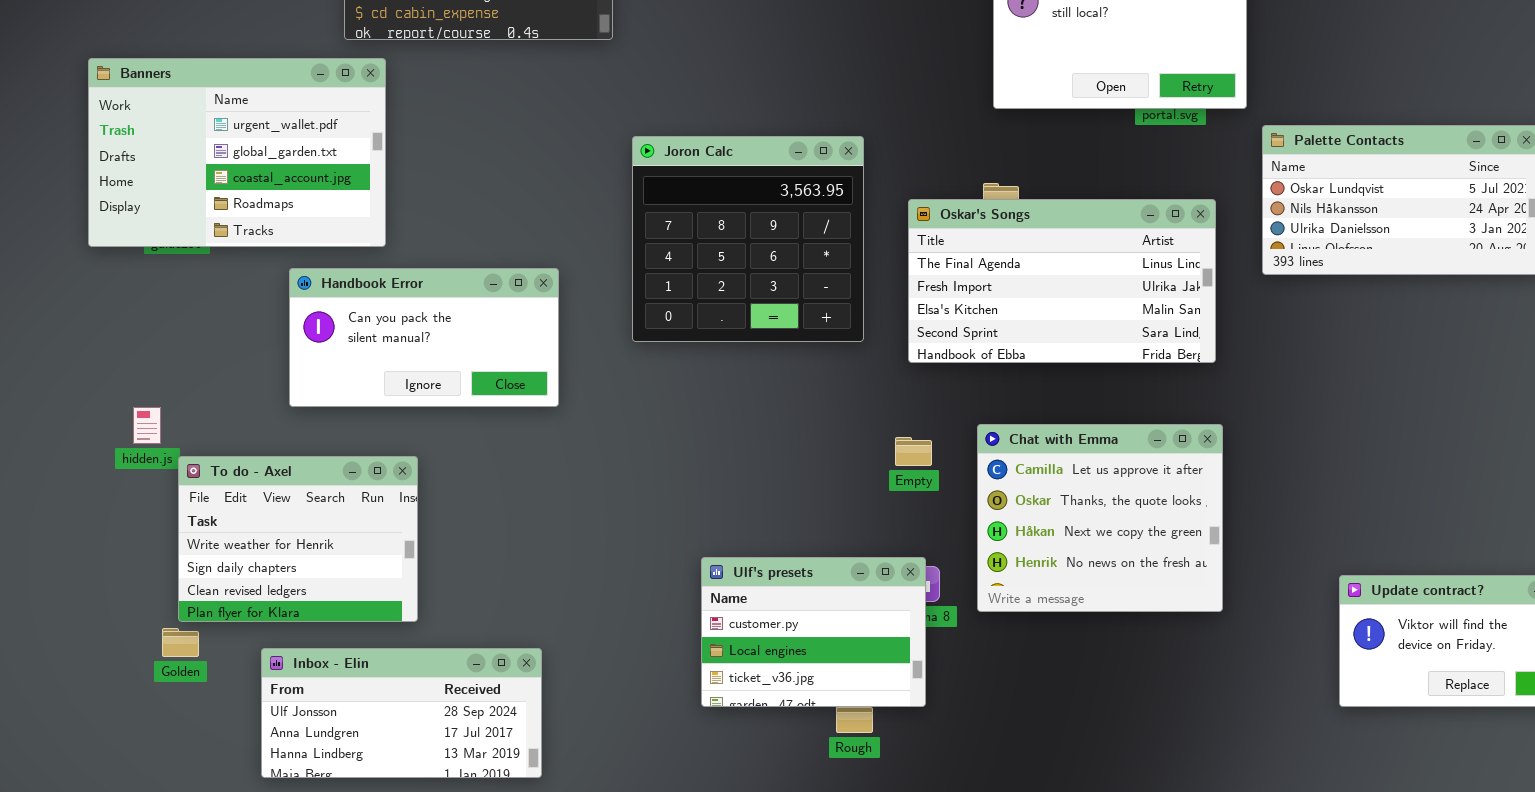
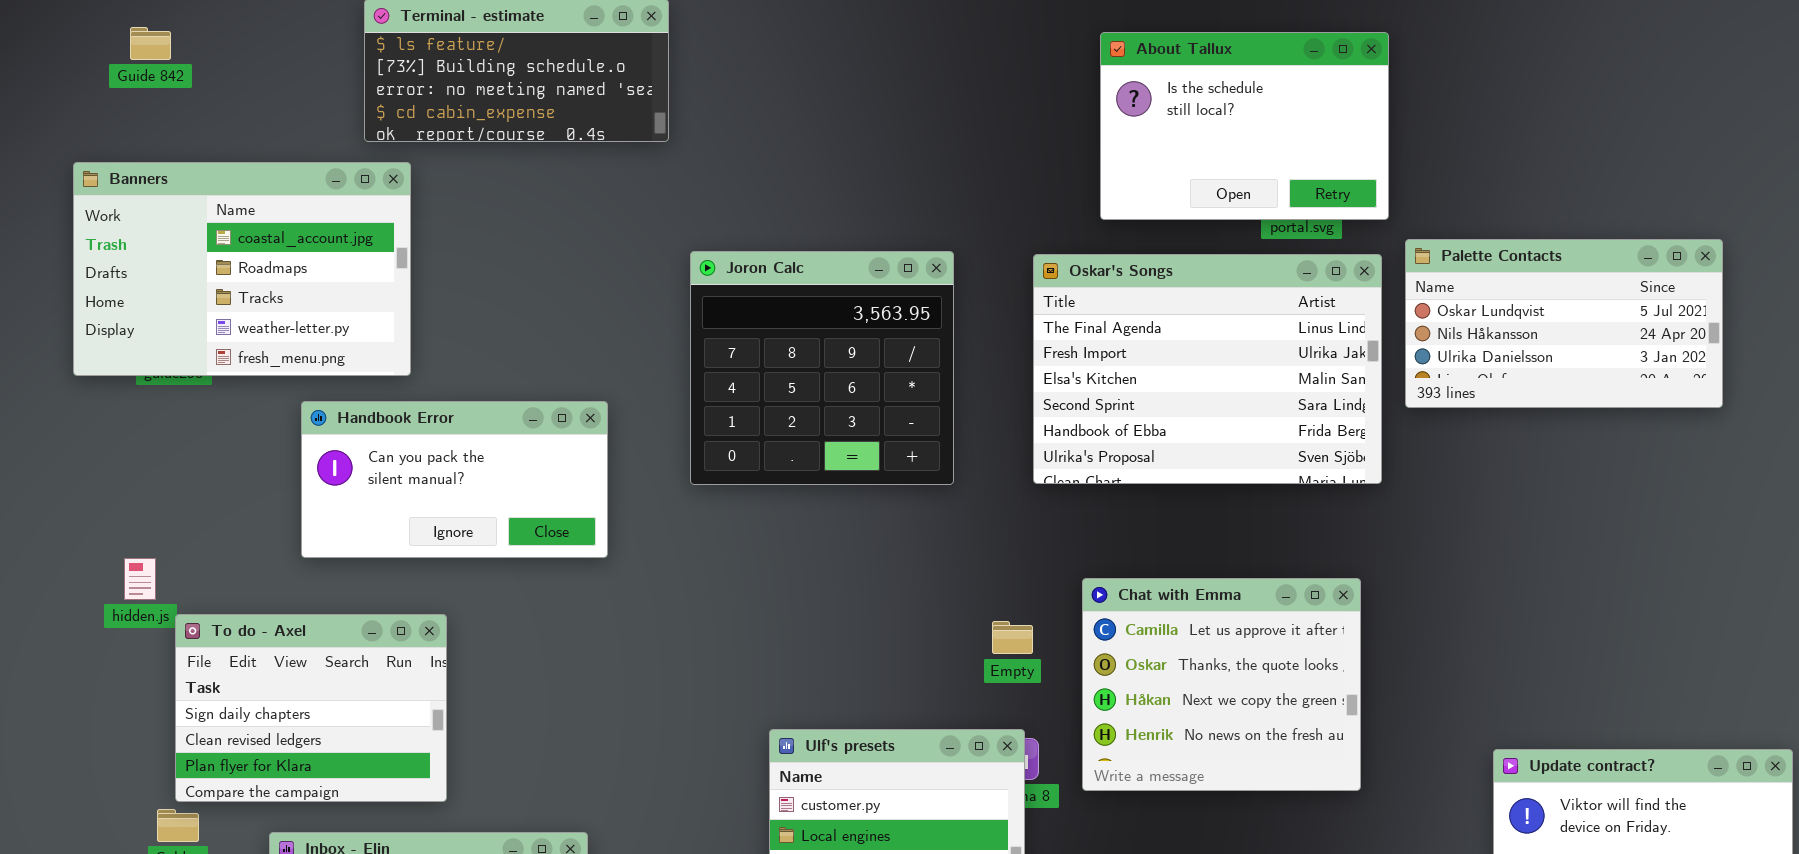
Banners: [88,58,386,247] -> [73,162,411,376], scrolled down 2 rows
Oskar's Songs: [908,199,1216,363] -> [1033,254,1382,484], moved, resized
Empty: [895,437,932,466] -> [992,621,1033,654], moved
To do - Axel: [178,456,418,622] -> [175,614,447,802], scrolled down 1 row

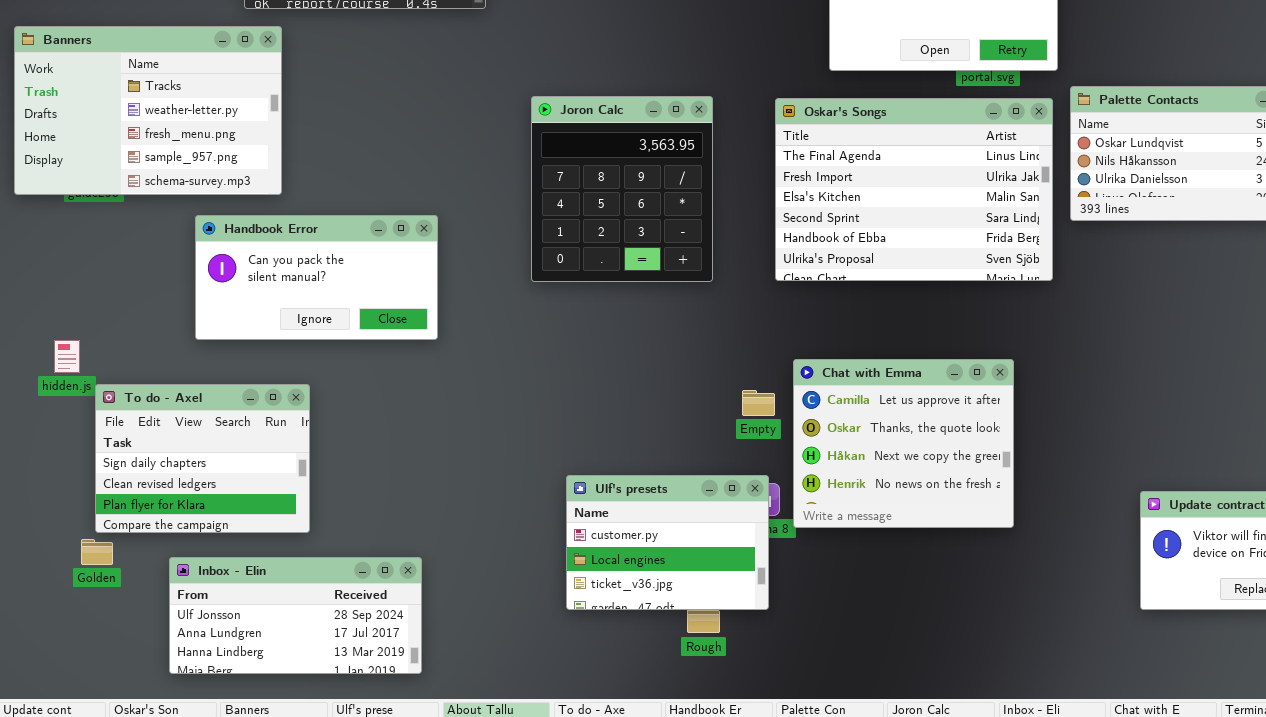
Banners: [73,162,411,376] -> [14,26,282,195], scrolled down 2 rows
Joron Calc: [690,251,954,485] -> [531,96,713,282], resized
Chat with Emma: [1082,578,1361,791] -> [793,359,1014,528], moved

